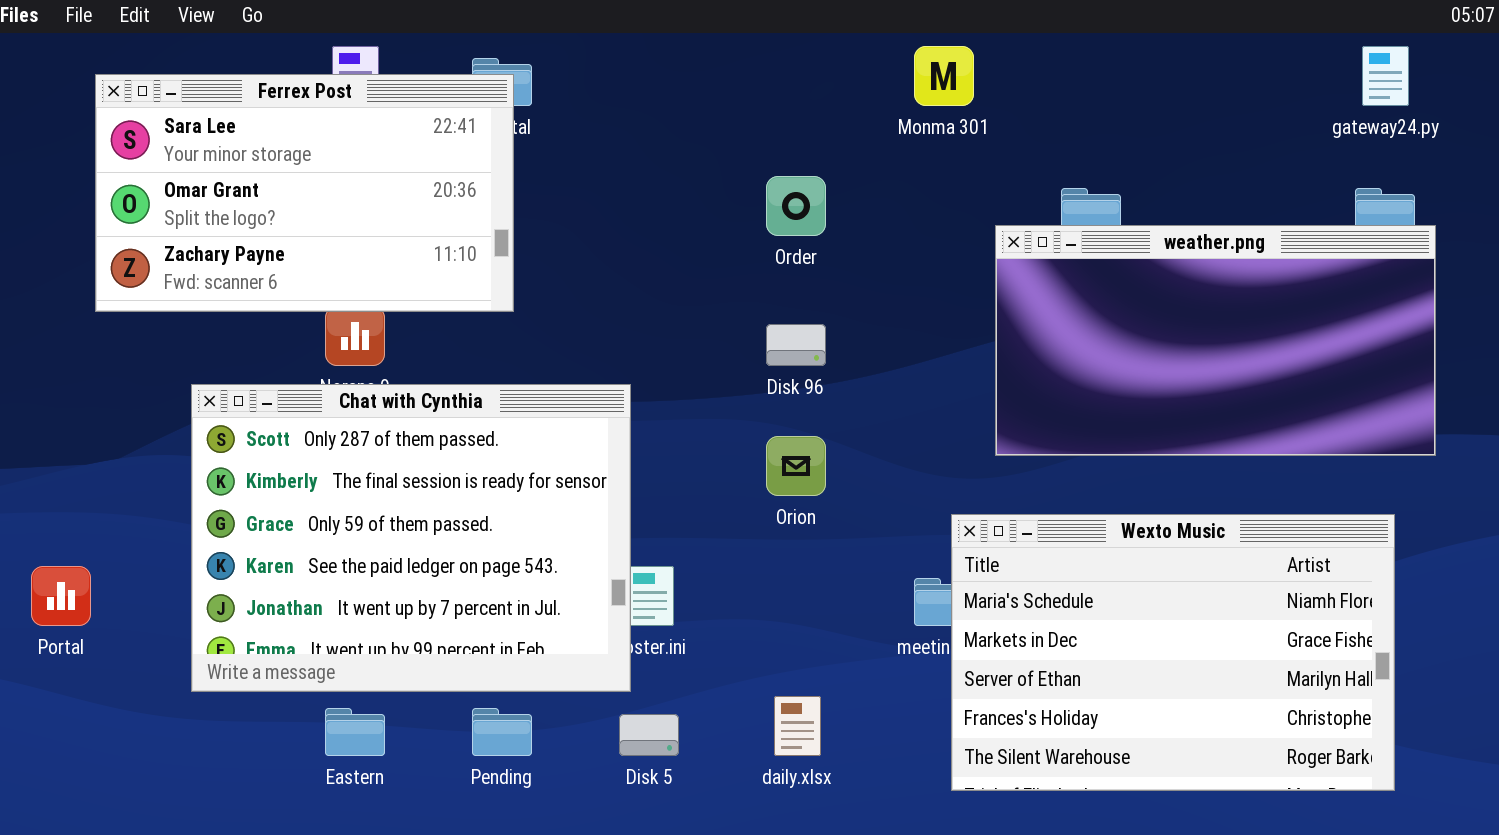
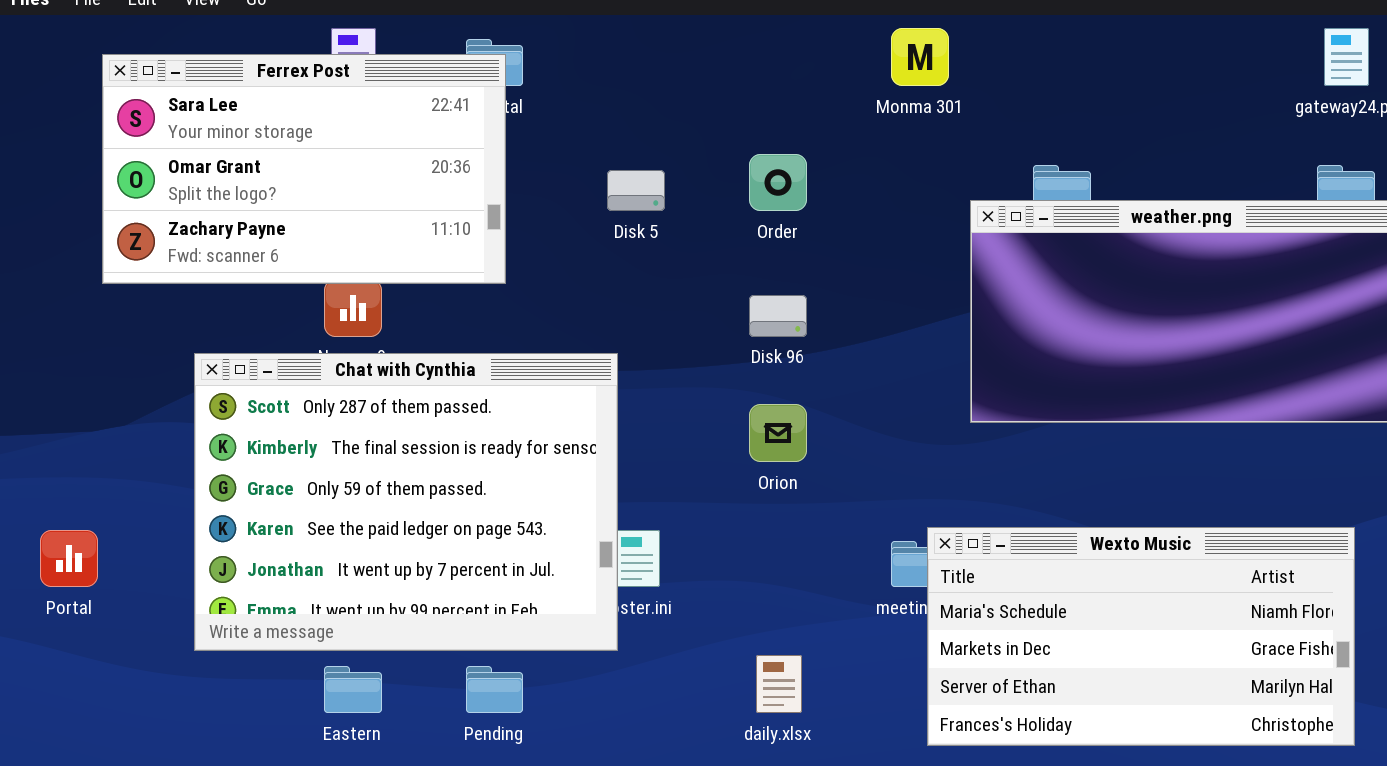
Wexto Music: [951,514,1395,791] -> [927,527,1355,746], resized
Disk 5: [619,714,679,756] -> [607,170,665,211], moved

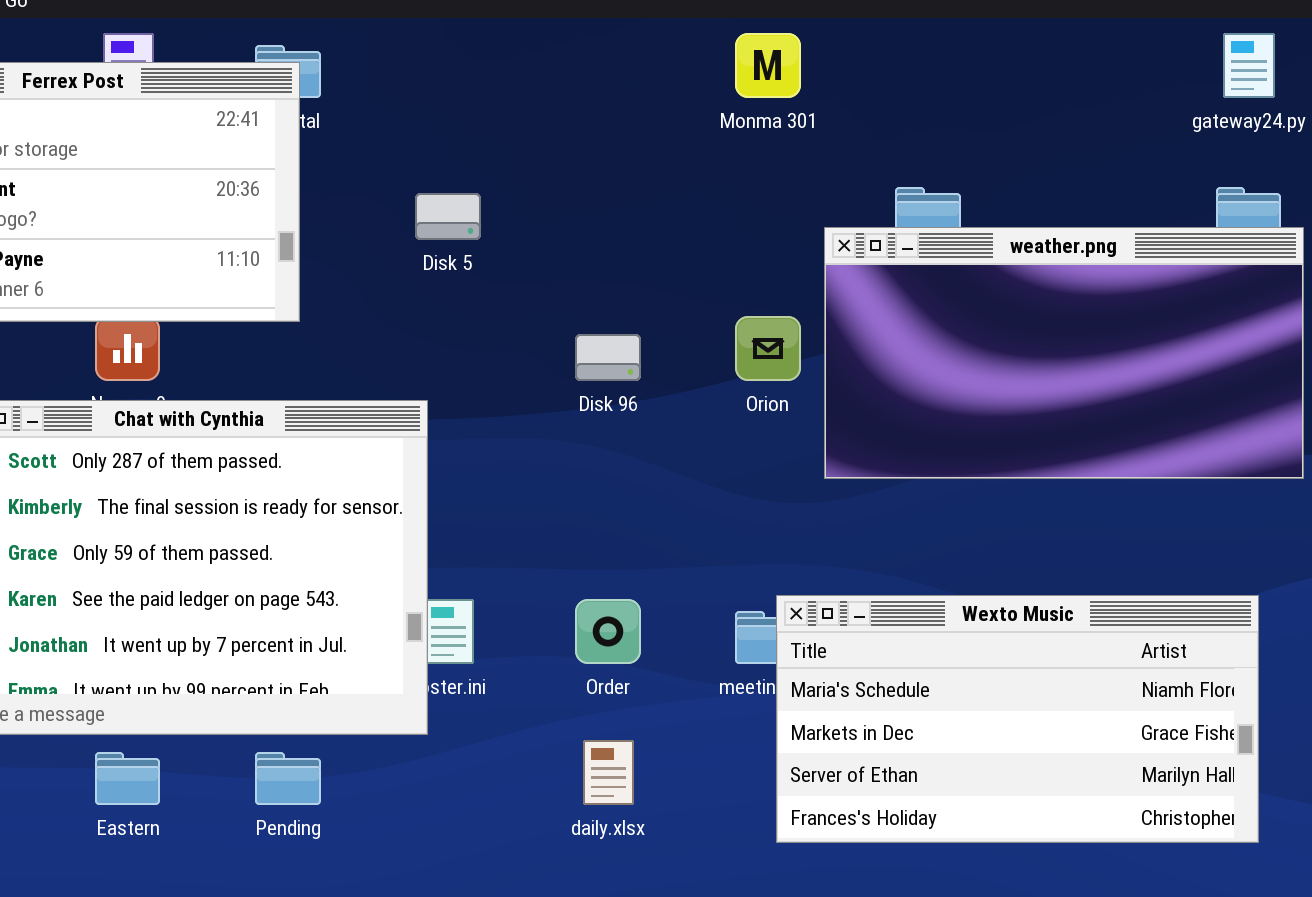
Order: [749,154,807,211] -> [575,599,641,664], moved
Orion: [749,404,807,462] -> [735,316,801,381], moved

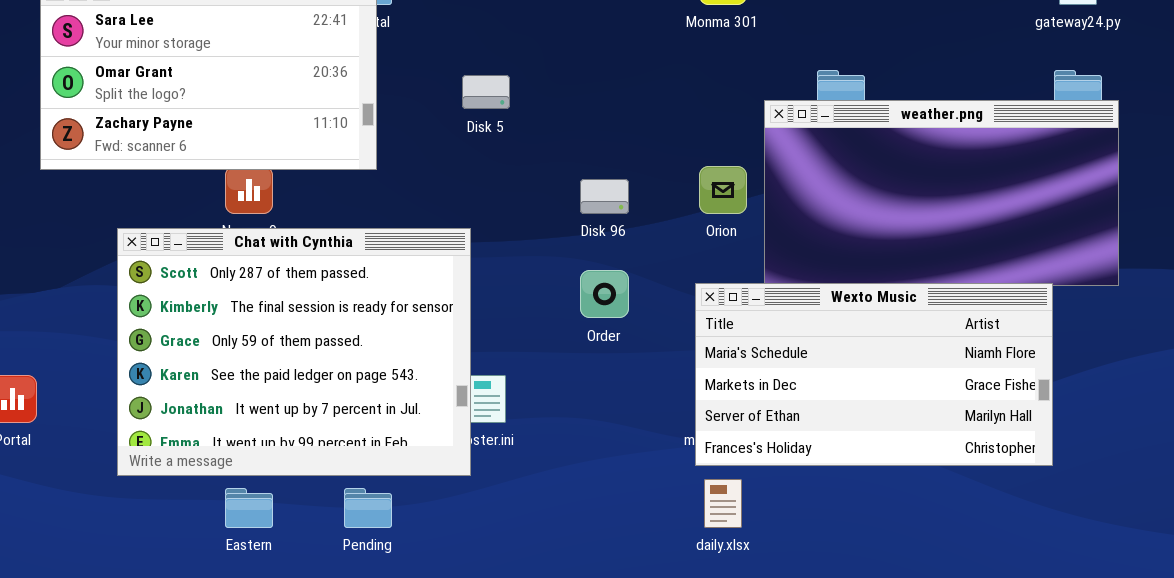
Wexto Music: [776,595,1259,843] -> [695,283,1053,466], moved
Order: [575,599,641,664] -> [580,270,629,318], moved
daily.xlsx: [583,740,634,805] -> [704,479,742,528], moved

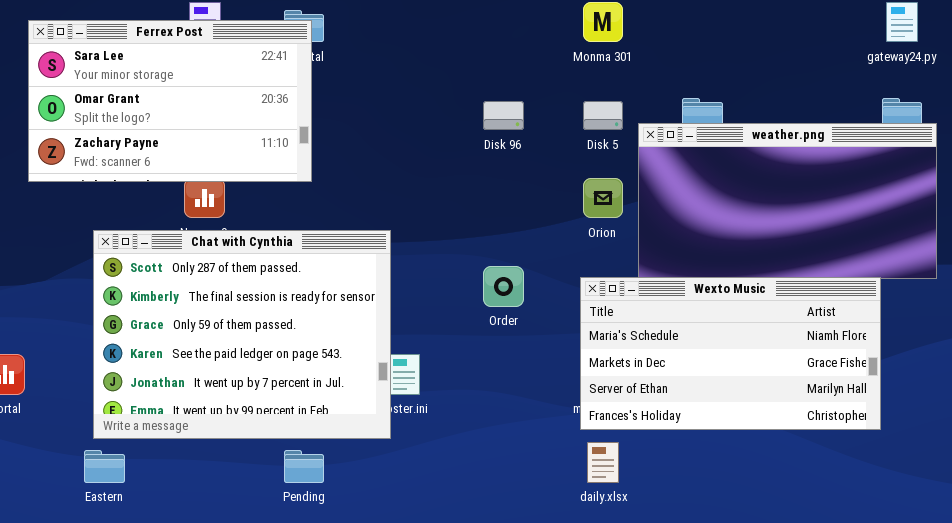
Disk 5: [462,75,510,109] -> [583,101,623,130], moved
Disk 96: [580,179,629,214] -> [483,101,524,130], moved
Eastern: [225,488,273,528] -> [84,450,125,483], moved

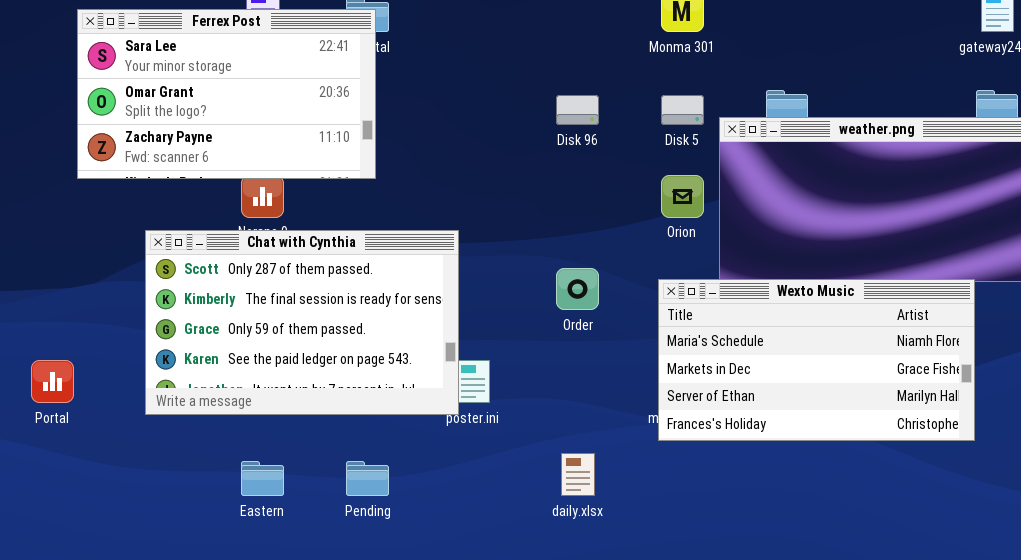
Chat with Cynthia: [93,230,391,439] -> [145,230,459,415], resized
daily.xlsx: [587,442,619,483] -> [561,453,595,496], moved
Eastern: [84,450,125,483] -> [241,461,284,496], moved

